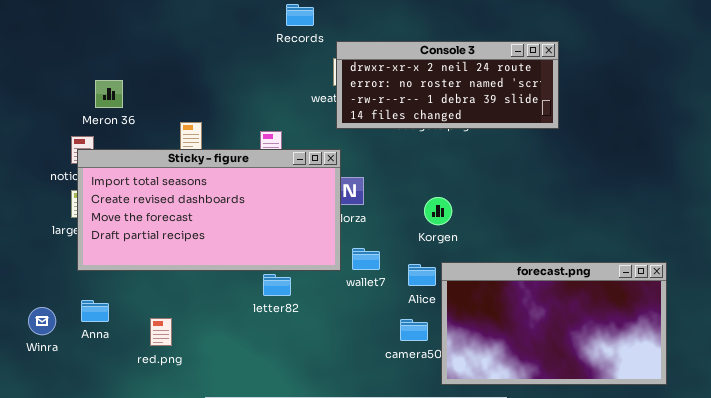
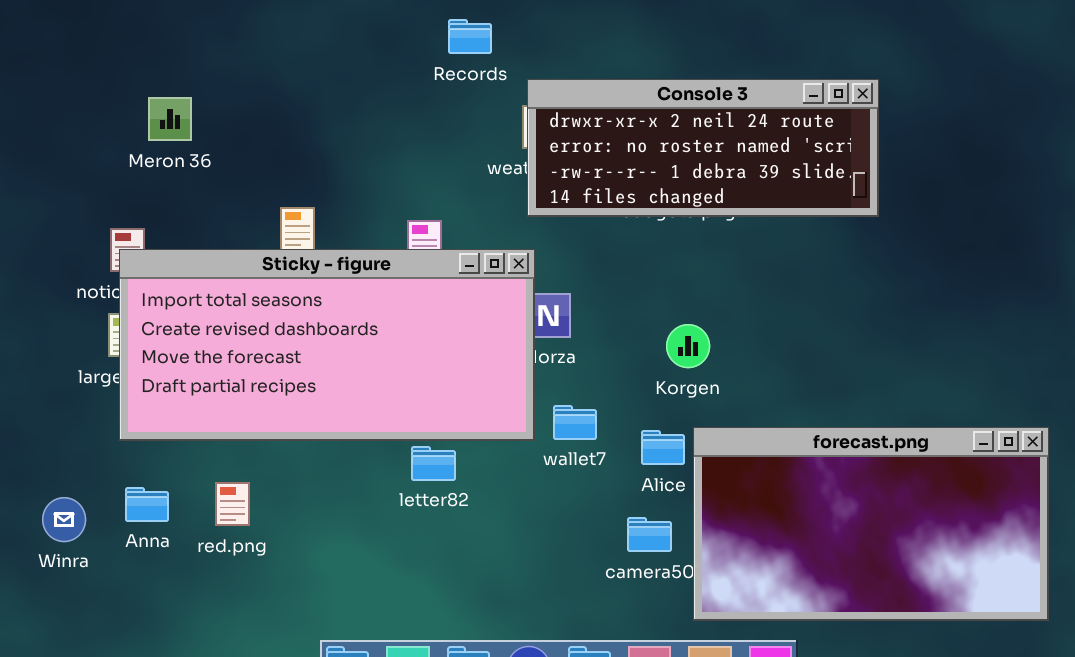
Meron 36: [95,80,123,108] -> [148,97,192,141], moved
red.png: [150,318,172,346] -> [215,482,250,526], moved

